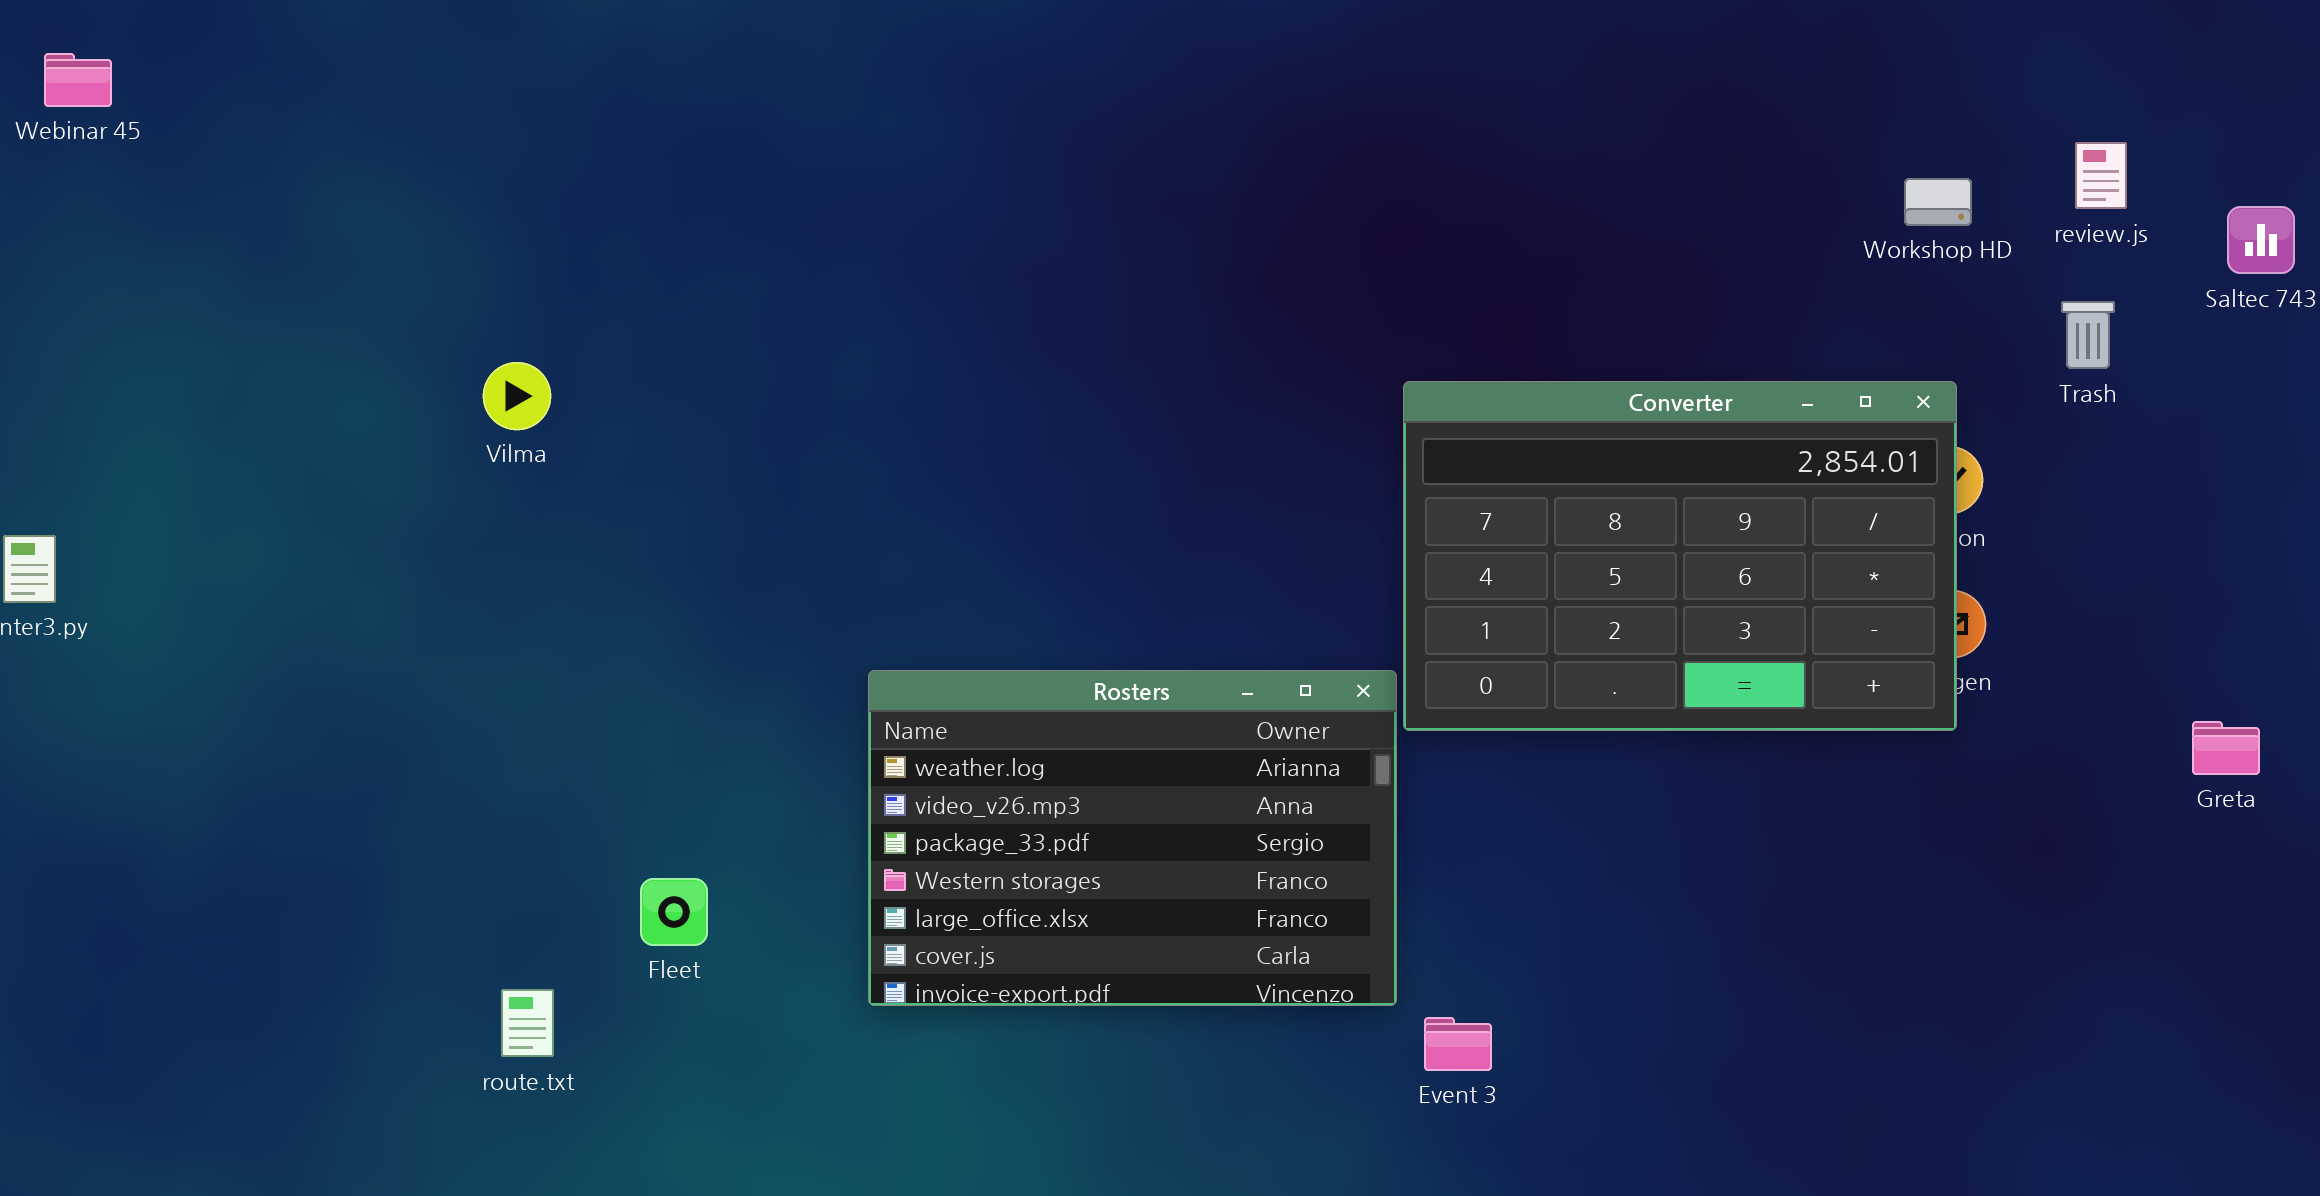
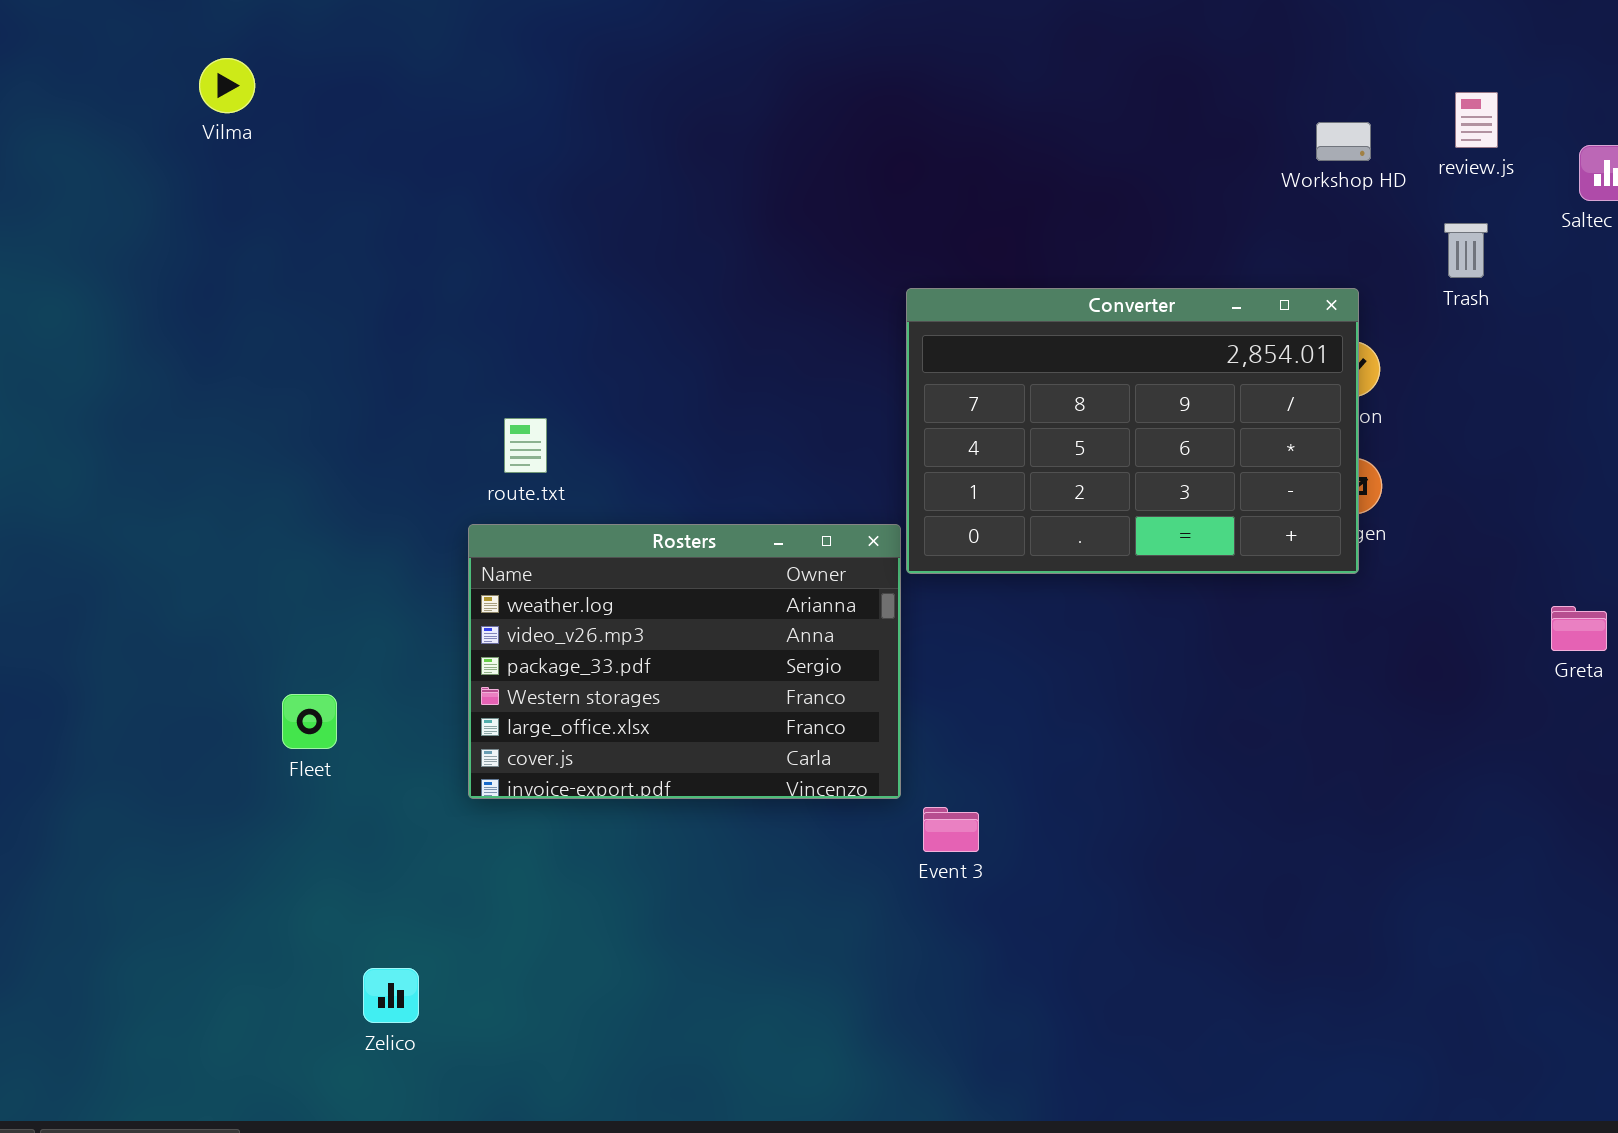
Vilma: [483,362,551,430] -> [199,58,255,113], moved
Greta: [2192,721,2260,775] -> [1551,606,1607,651], moved
route.txt: [501,989,554,1057] -> [504,418,547,473], moved

